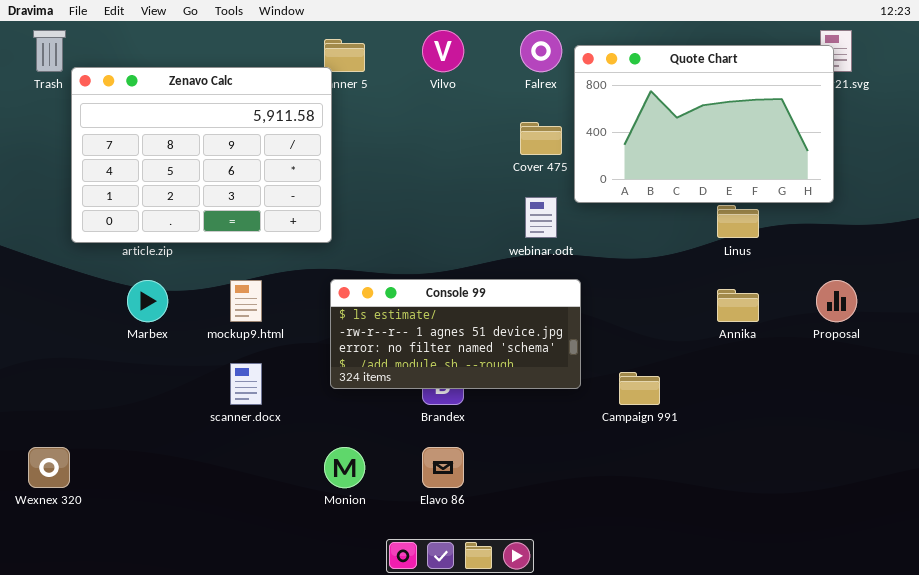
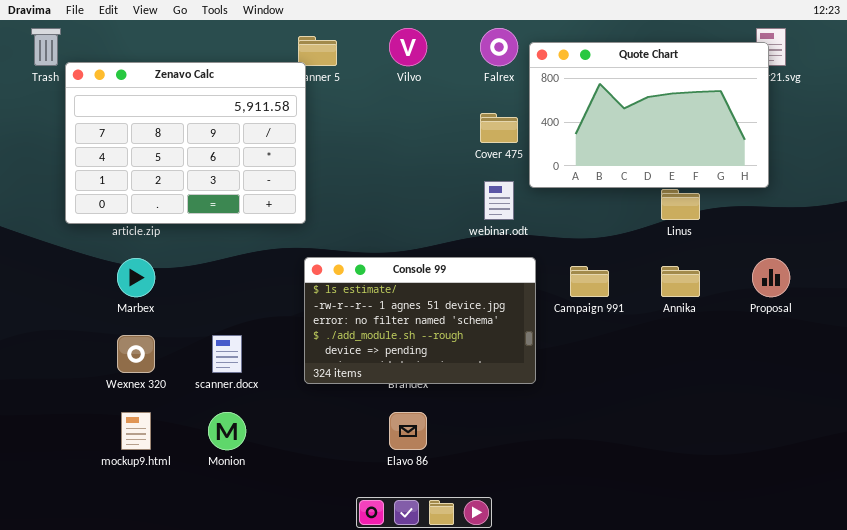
Console 99: [330,279,581,389] -> [304,257,536,384], resized
mockup9.html: [230,280,262,322] -> [121,412,151,450], moved
Campaign 991: [619,372,660,405] -> [570,266,609,297], moved
Wexnex 320: [28,447,70,488] -> [117,335,155,373], moved
Monion: [324,447,365,488] -> [208,412,246,450], moved

